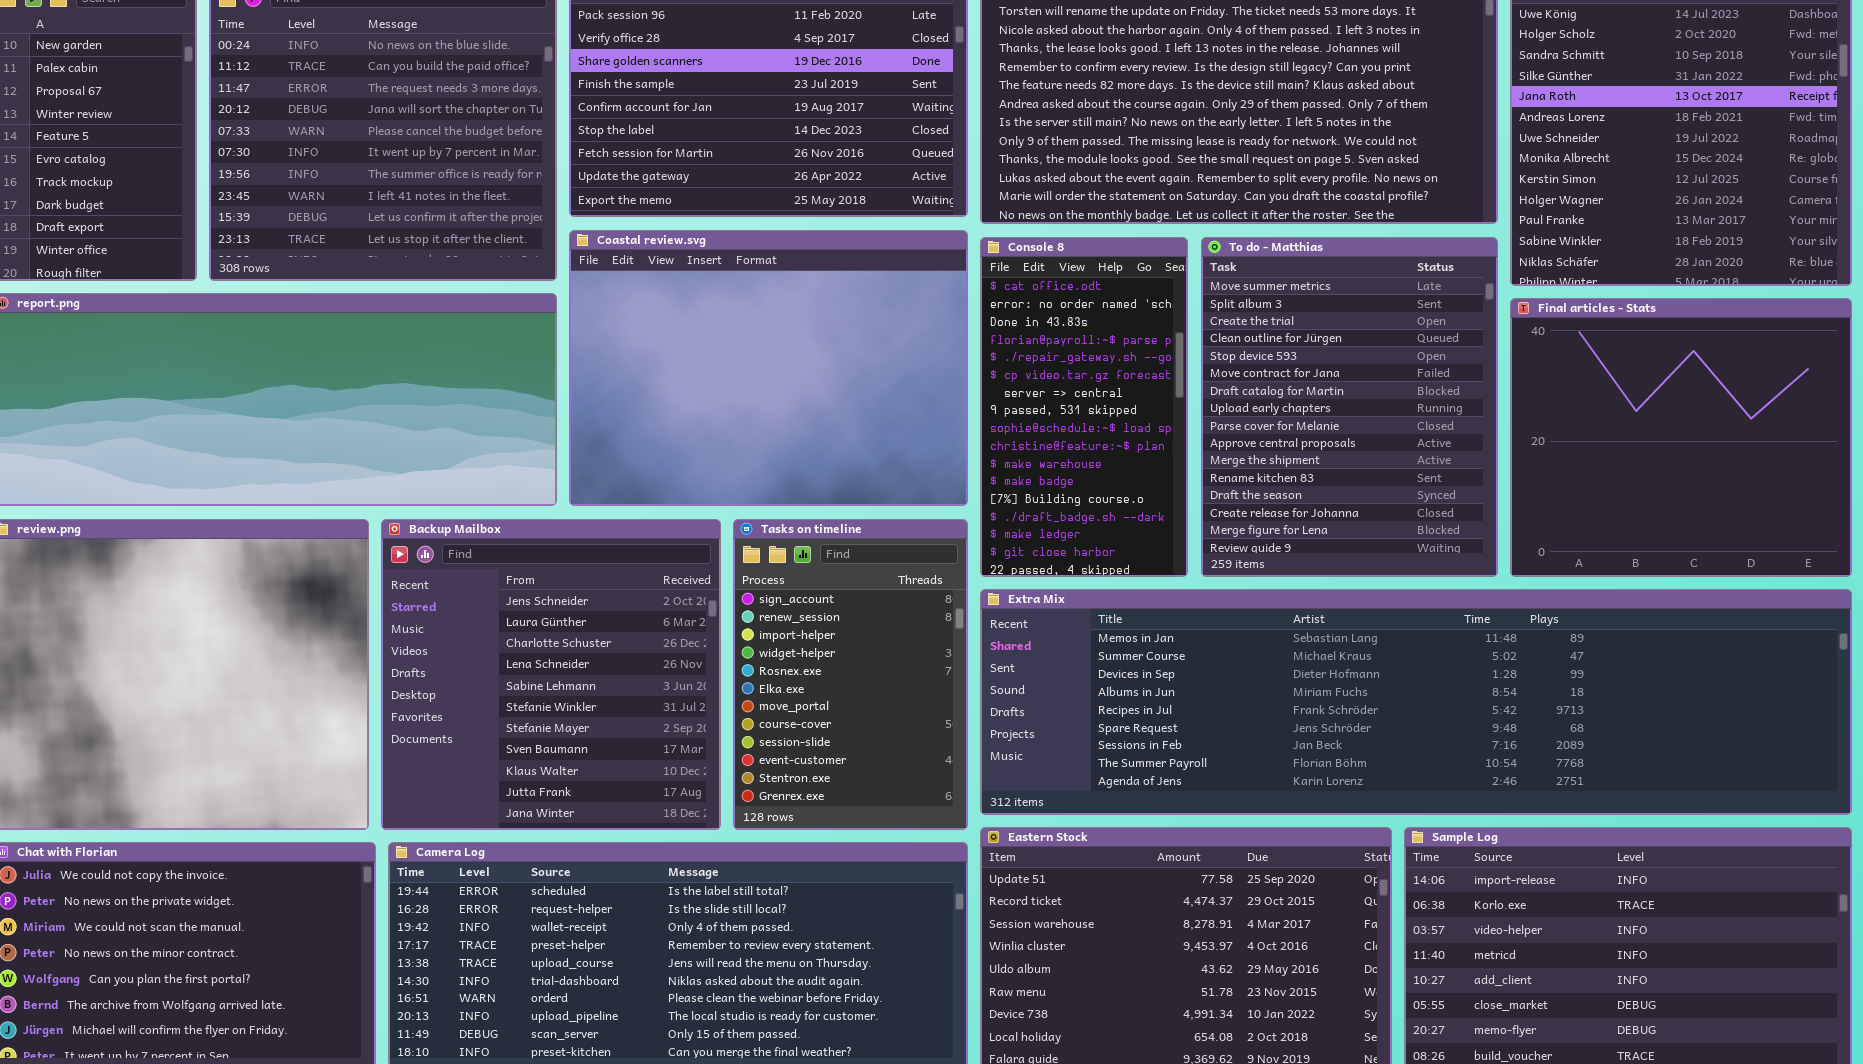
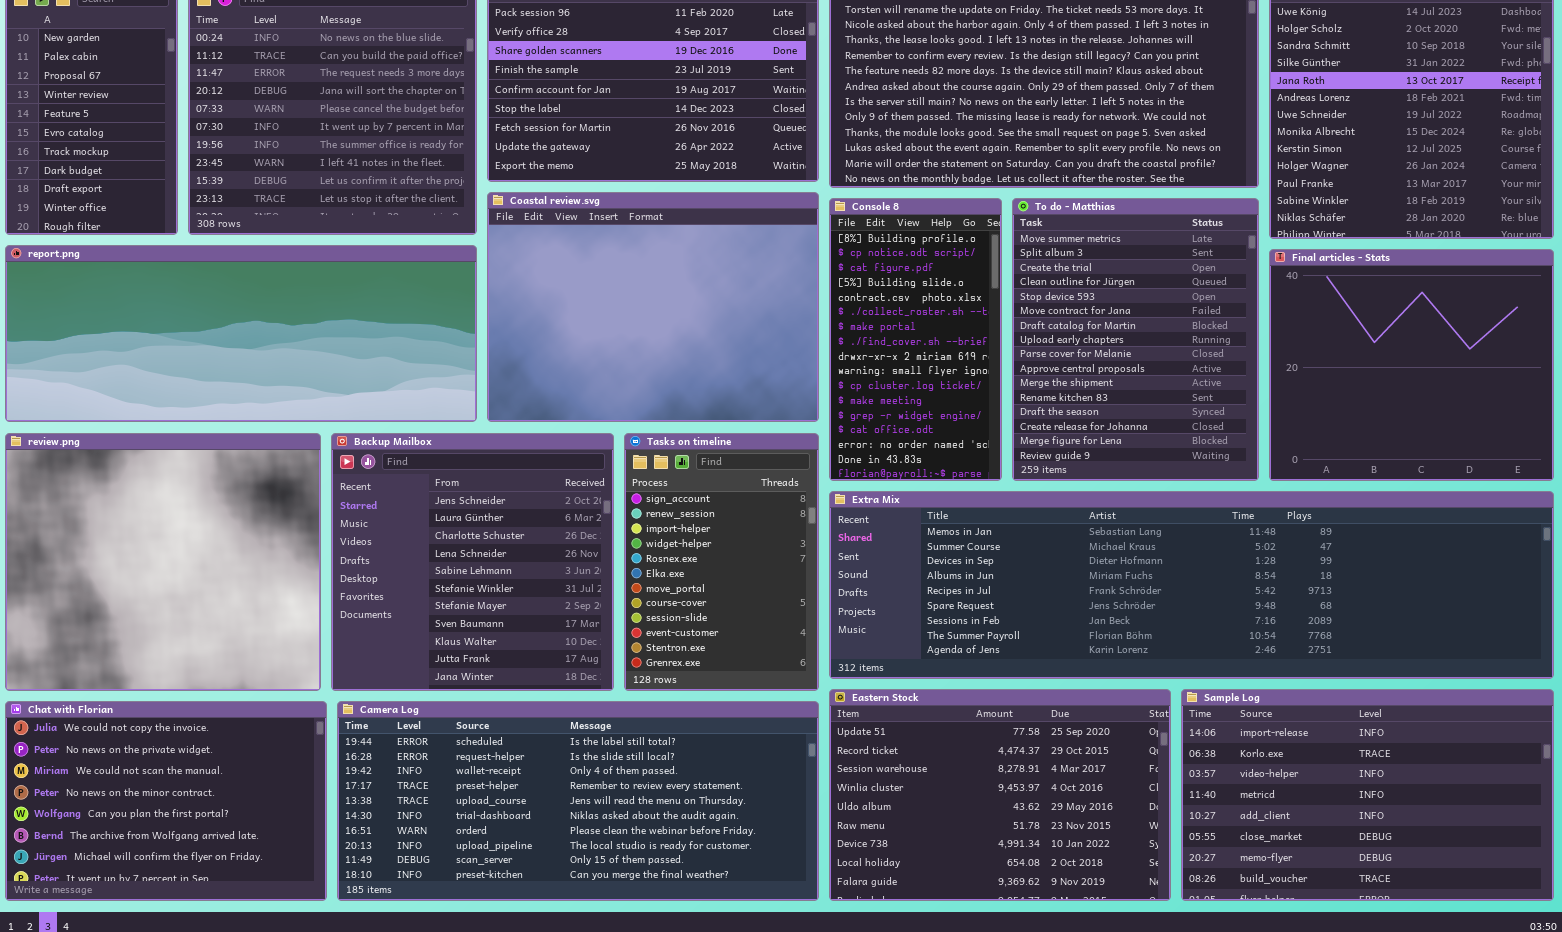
Console 8: [980,237,1188,577] -> [829,198,1002,481], scrolled up 13 rows

